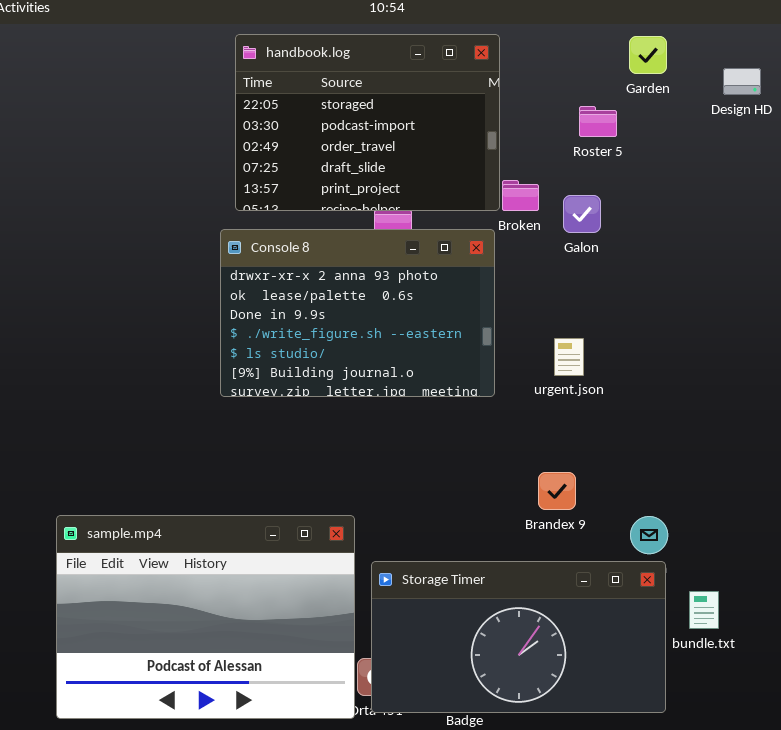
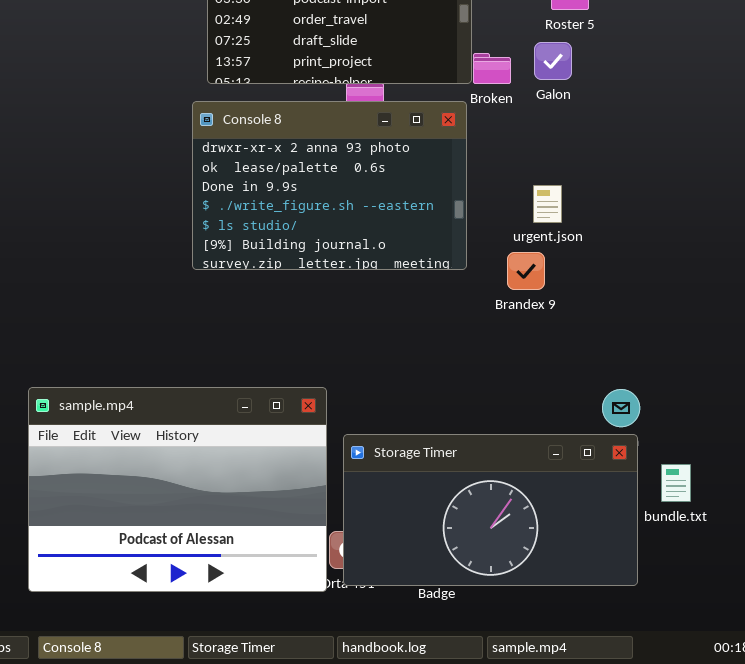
Galon: [563,195,601,233] -> [534,42,572,80], moved
urgent.json: [554,338,584,376] -> [533,185,562,223], moved
Brandex 9: [538,472,576,510] -> [507,252,545,290], moved

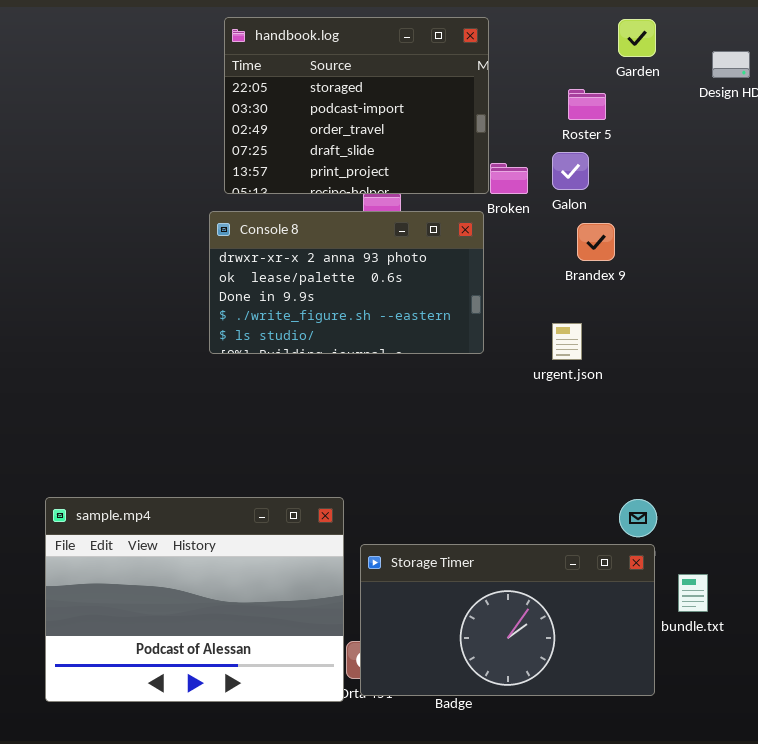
Console 8: [192,101,467,270] -> [209,211,484,354], resized
urgent.json: [533,185,562,223] -> [552,323,582,360], moved
Brandex 9: [507,252,545,290] -> [577,223,615,261], moved

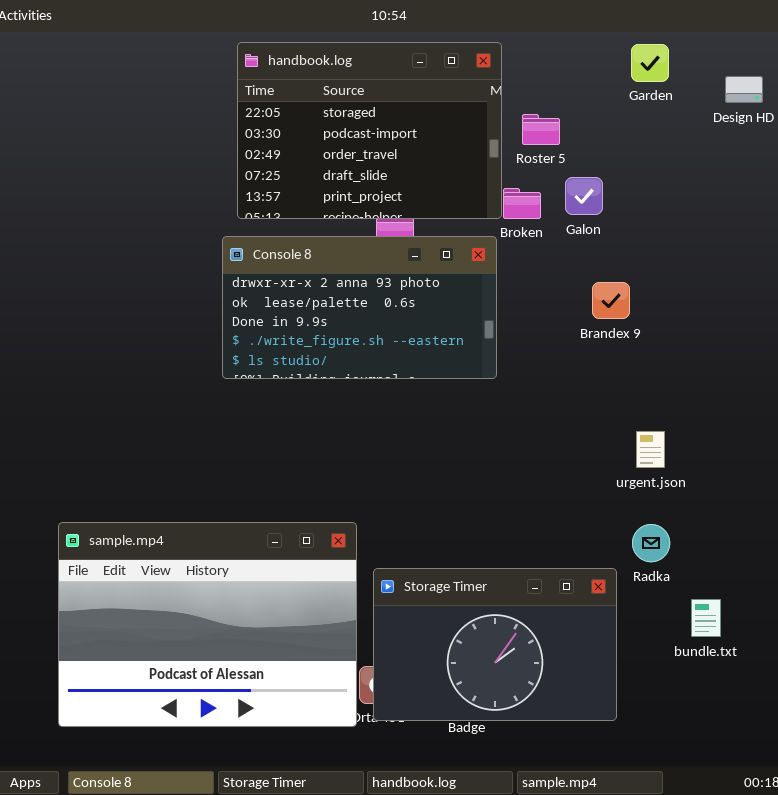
Roster 5: [568,89,606,120] -> [522,114,560,145], moved
Brandex 9: [577,223,615,261] -> [592,282,630,319], moved
urgent.json: [552,323,582,360] -> [636,431,665,468], moved
Storage Timer: [360,544,655,696] -> [373,568,617,721], resized

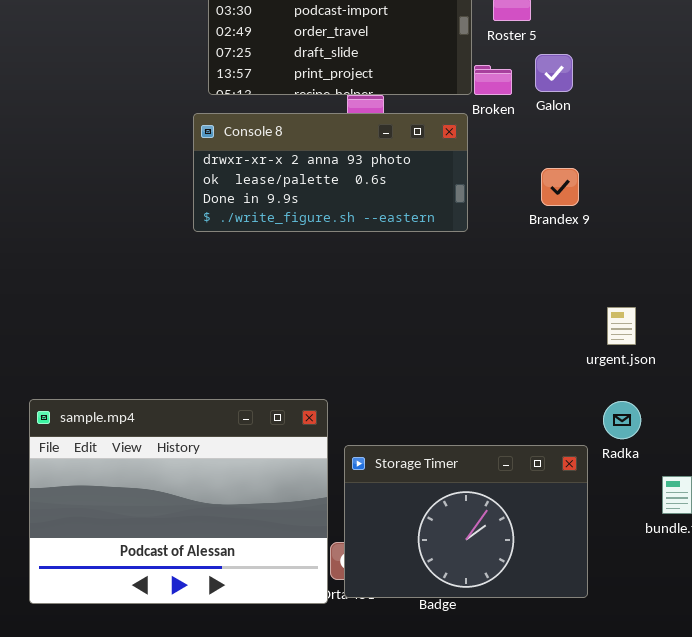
Console 8: [222,236,497,379] -> [193,113,468,232], resized
Brandex 9: [592,282,630,319] -> [541,168,579,206], moved

